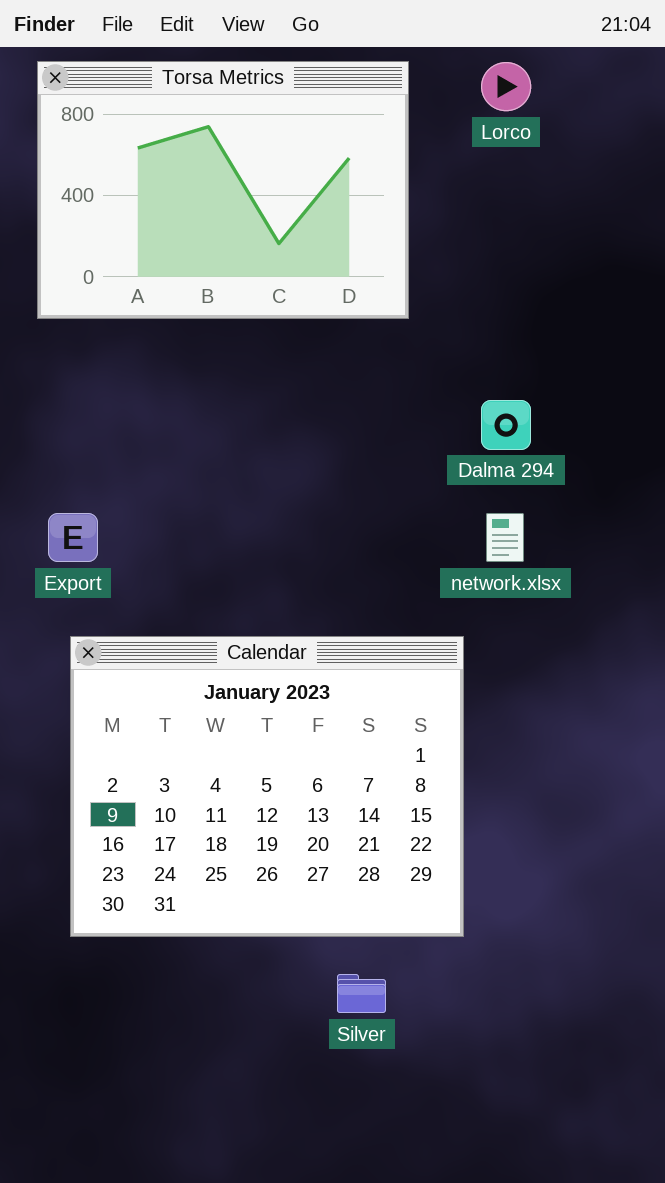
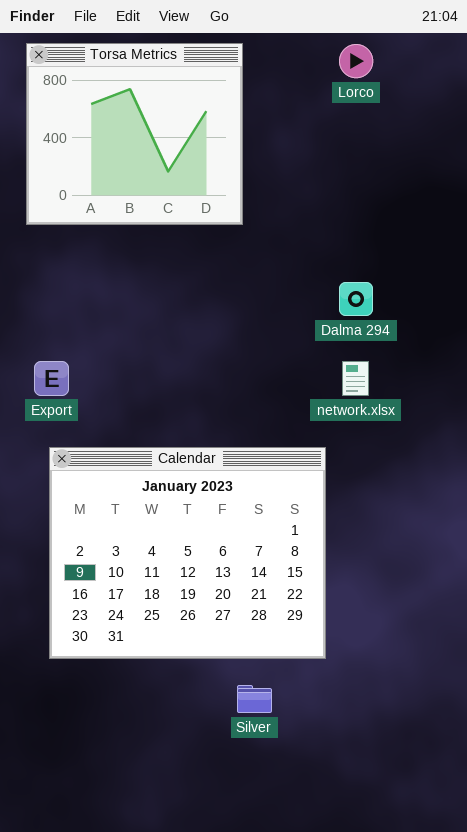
Torsa Metrics: [37,61,409,319] -> [26,43,243,225], resized

